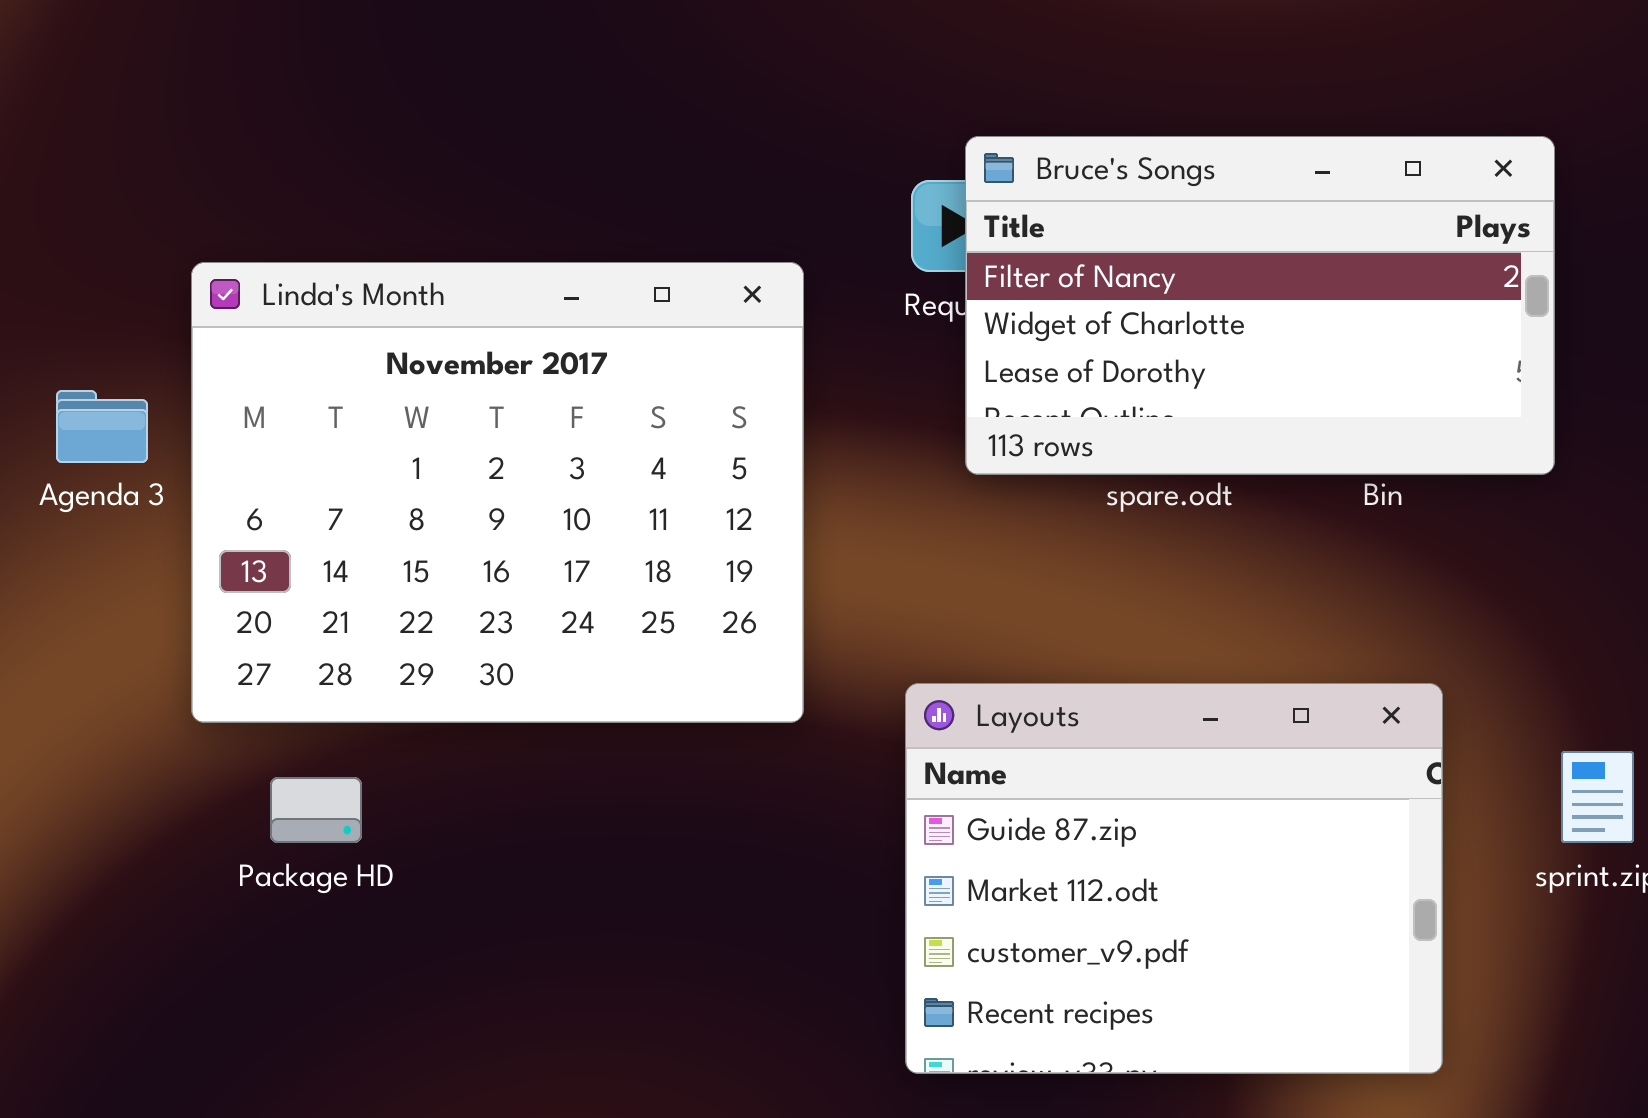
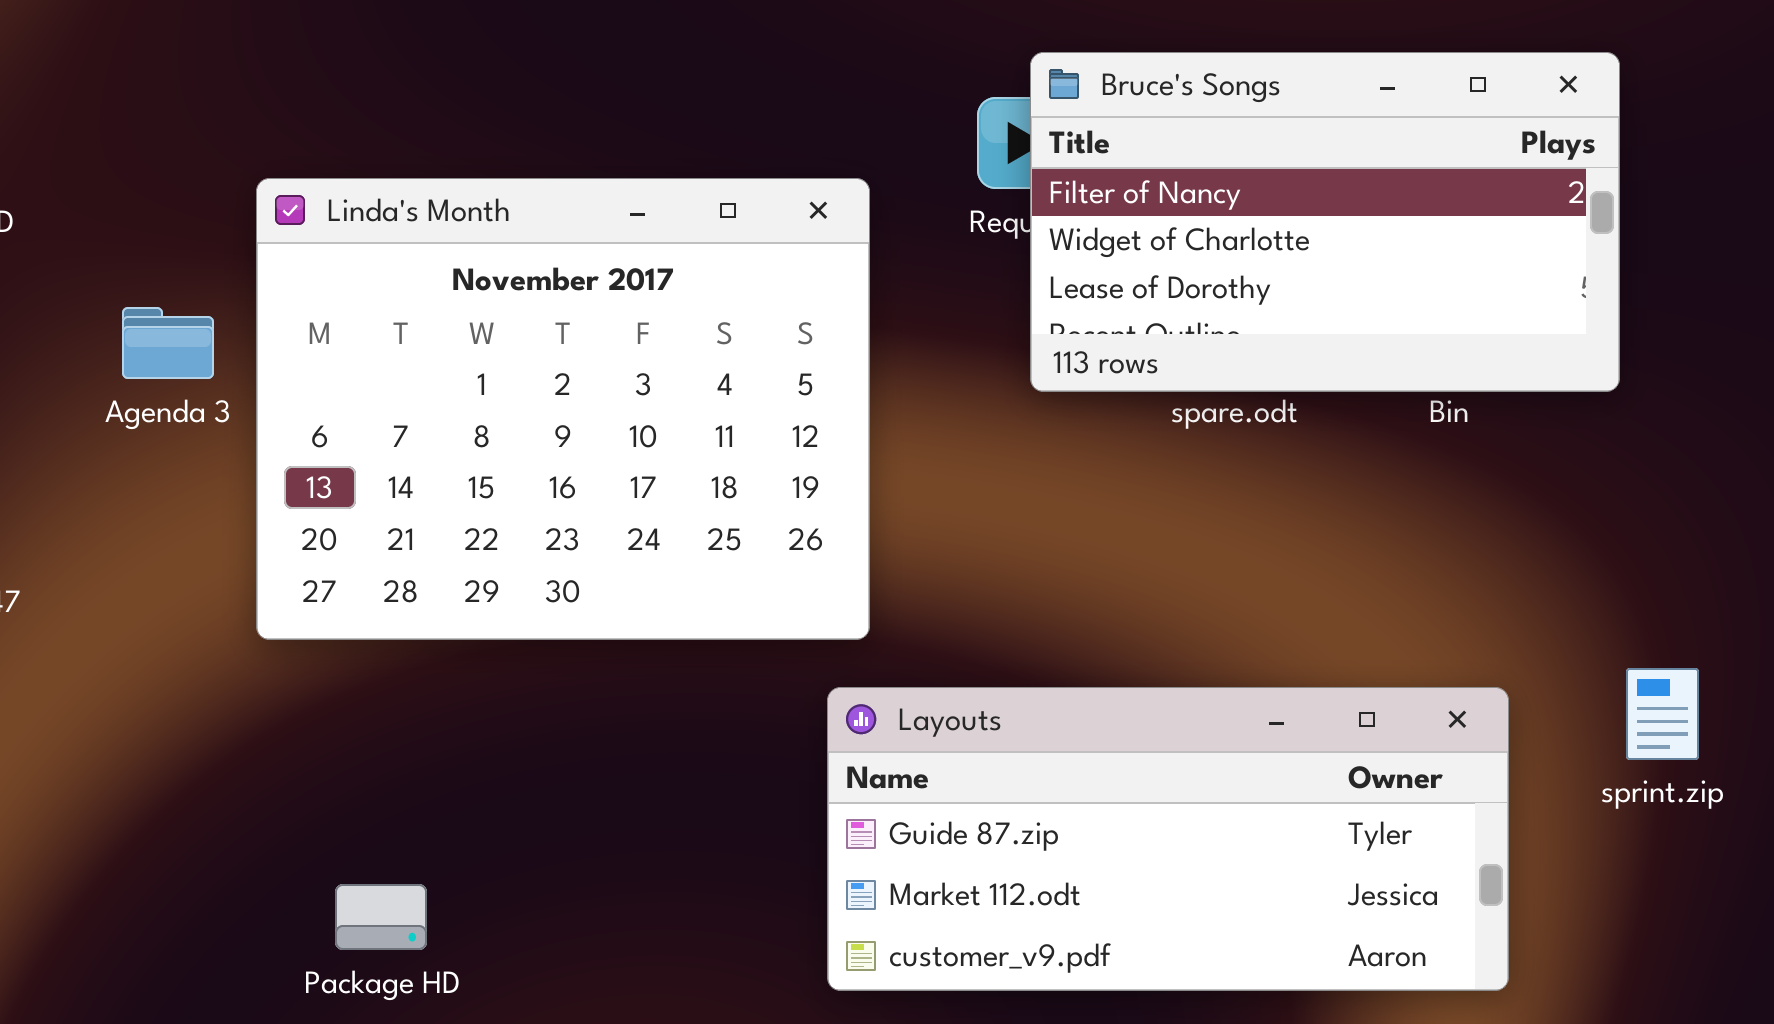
Layouts: [905,683,1443,1074] -> [827,687,1509,991], resized
Package HD: [270,777,362,843] -> [335,884,427,950], moved

